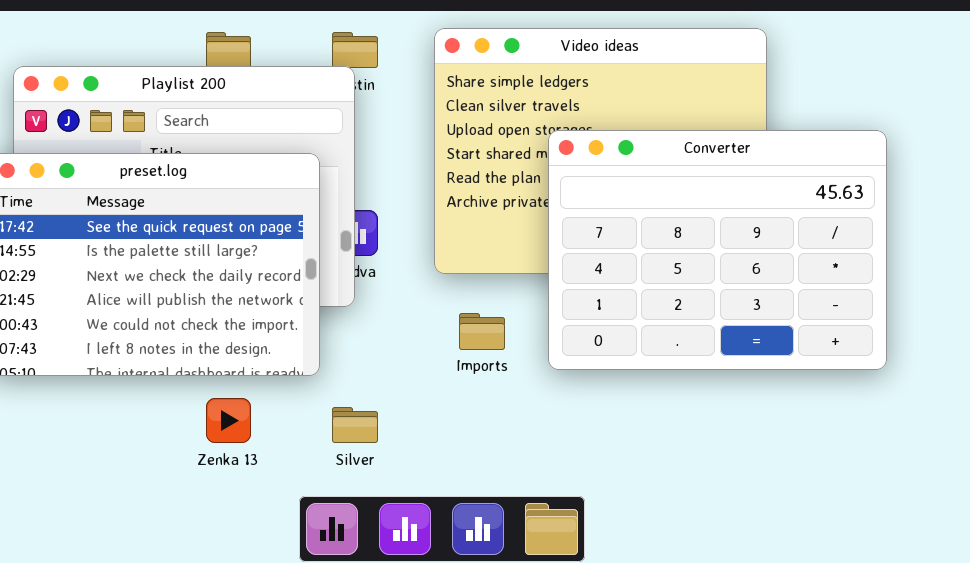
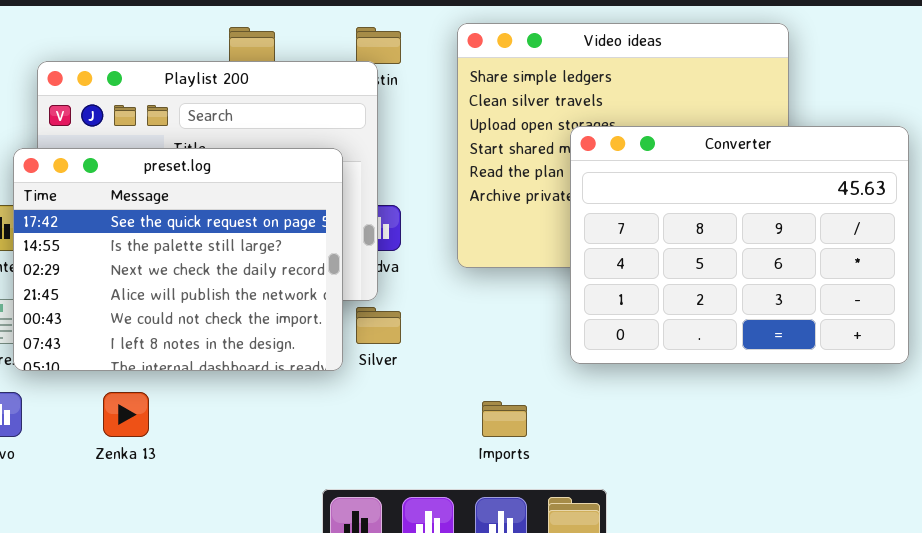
Imports: [459,313,505,350] -> [482,401,527,437], moved
Zenka 13: [206,398,251,443] -> [103,392,149,437], moved
Silver: [332,407,378,443] -> [356,307,401,344], moved

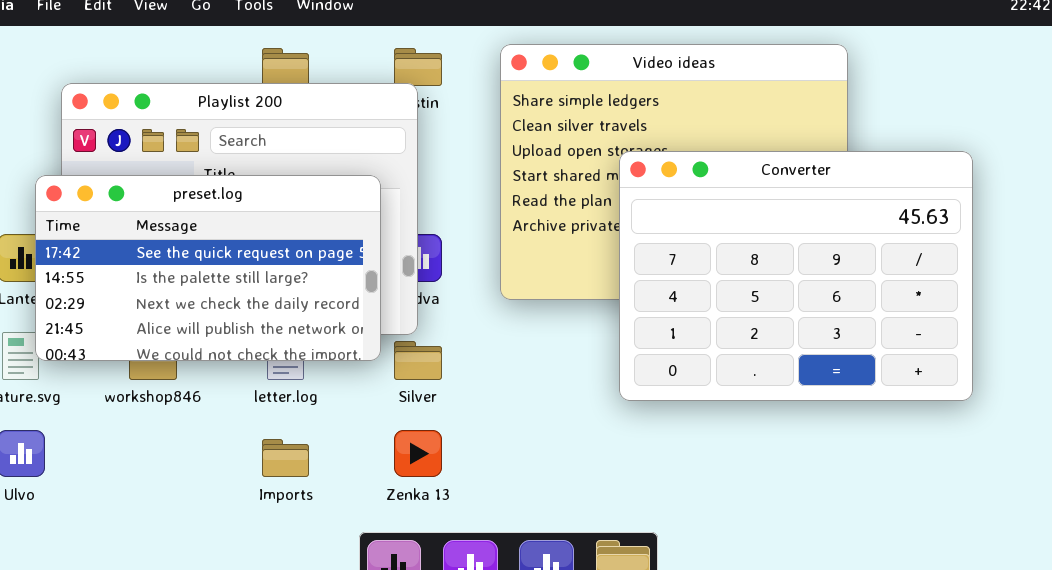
preset.log: [13,148,343,371] -> [35,175,381,361], resized
Zenka 13: [103,392,149,437] -> [394,430,442,477], moved
Imports: [482,401,527,437] -> [262,439,309,477], moved

